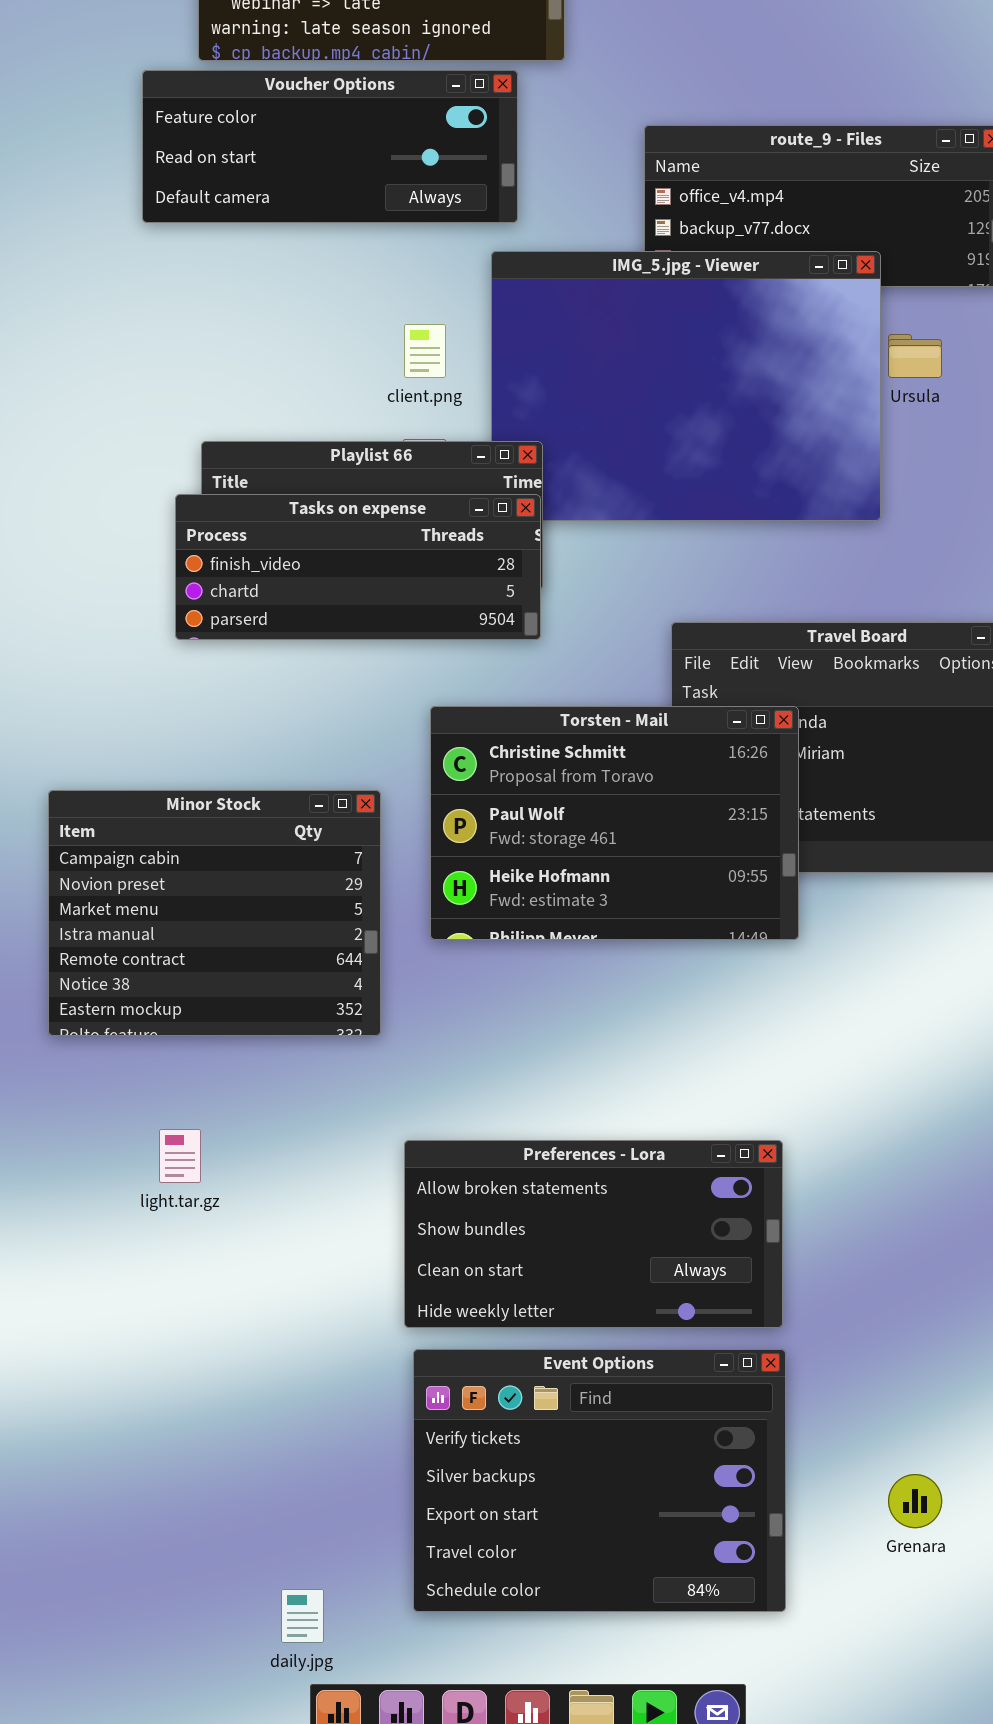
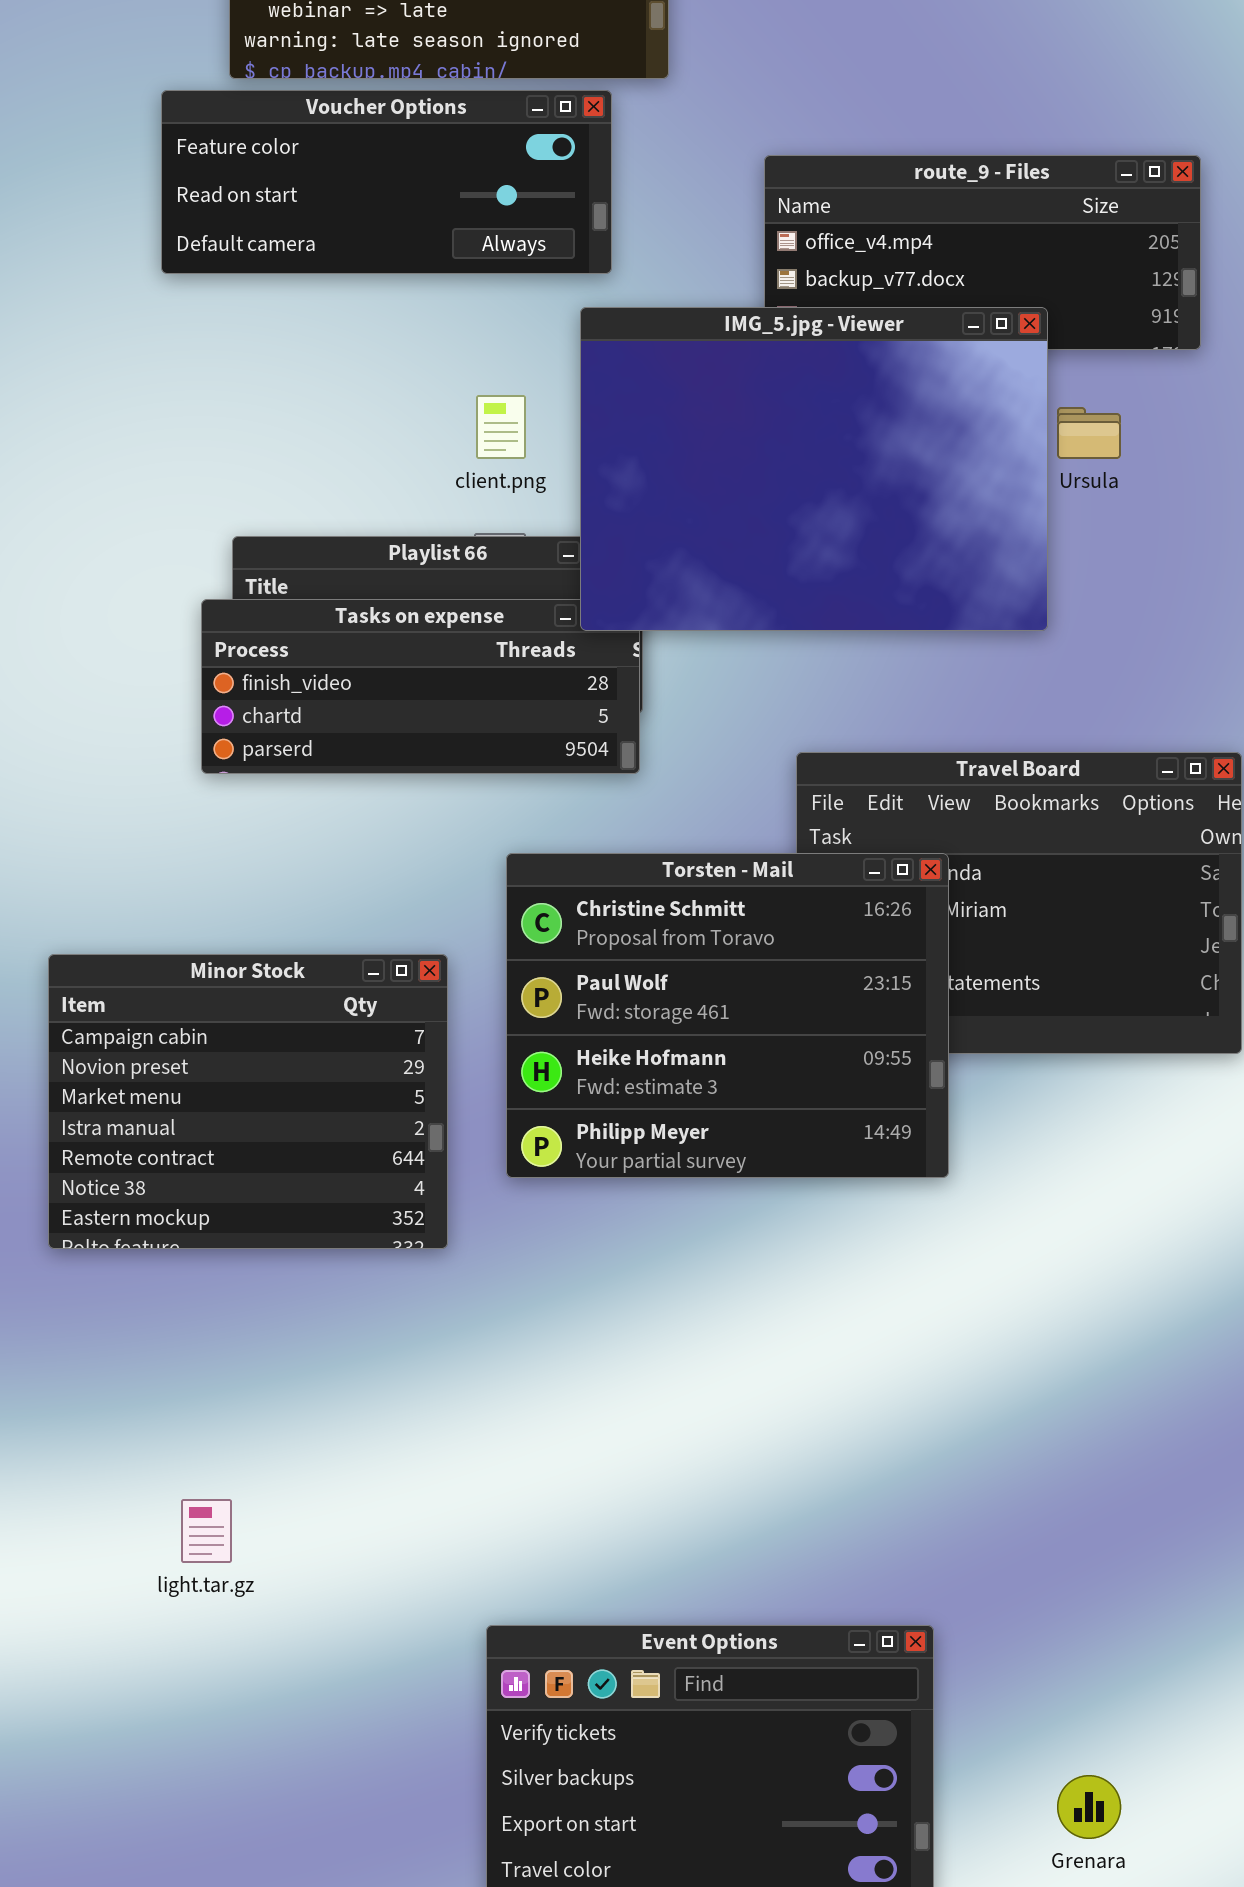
IMG_5.jpg - Viewer: [491,251,881,521] -> [580,307,1048,631], raised
Torsten - Mail: [430,706,799,940] -> [506,853,949,1178], resized
light.tar.gz: [159,1129,201,1183] -> [181,1499,232,1563], moved
Preferences - Lora: [404,1140,783,1328] -> none, closed

